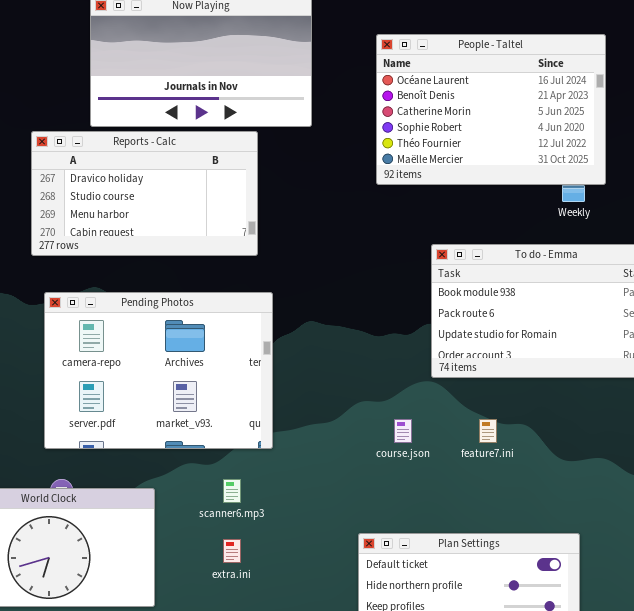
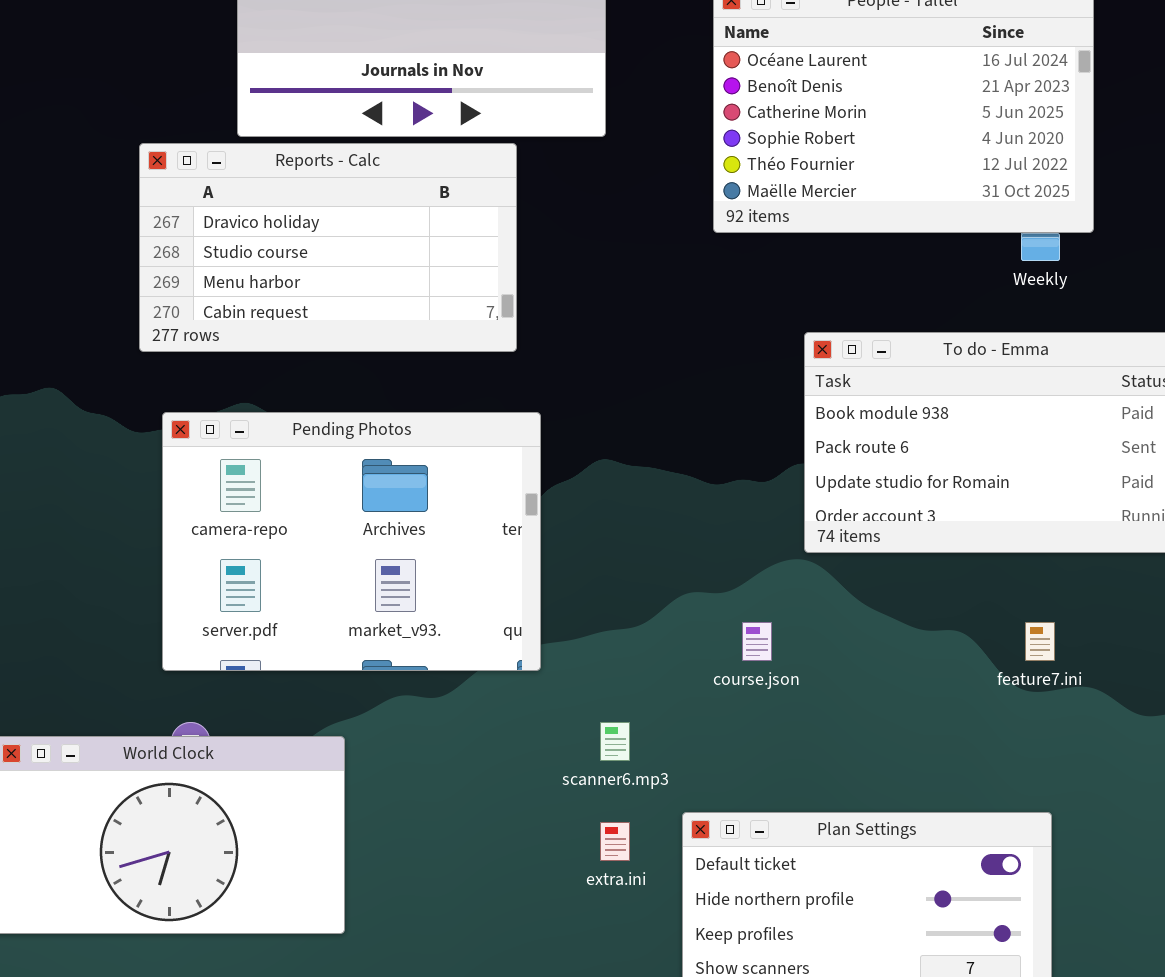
feature7.ini: [479,419,497,443] -> [1025,622,1055,661], moved
scanner6.mp3: [223,479,241,503] -> [600,722,630,761], moved
extra.ini: [223,539,241,563] -> [600,822,630,861], moved

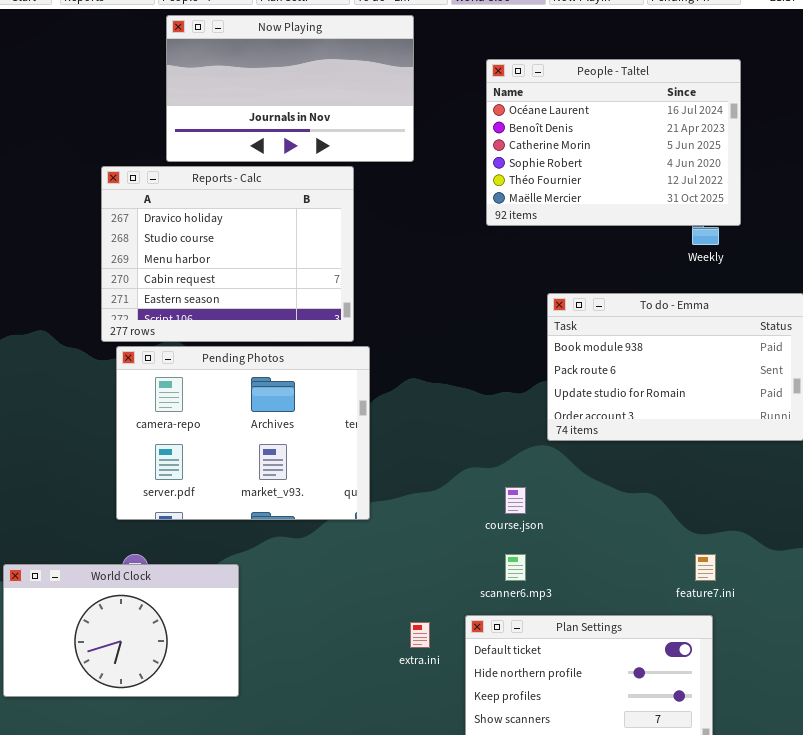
Reports - Calc: [139,143,517,352] -> [101,166,354,342], resized
feature7.ini: [1025,622,1055,661] -> [695,554,716,581], moved
scanner6.mp3: [600,722,630,761] -> [505,554,526,581], moved

